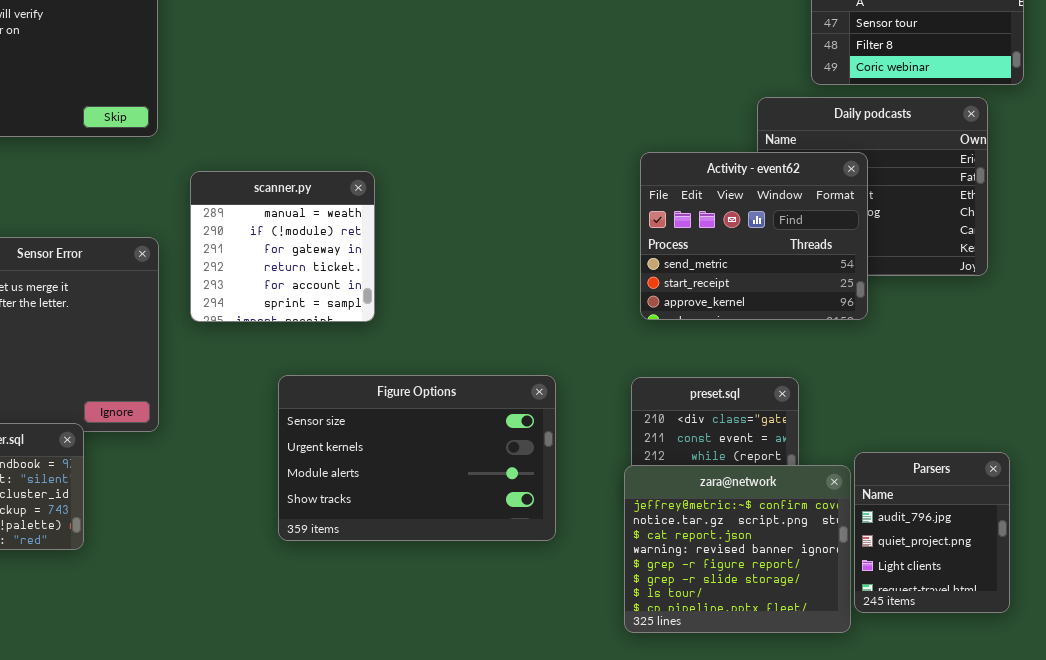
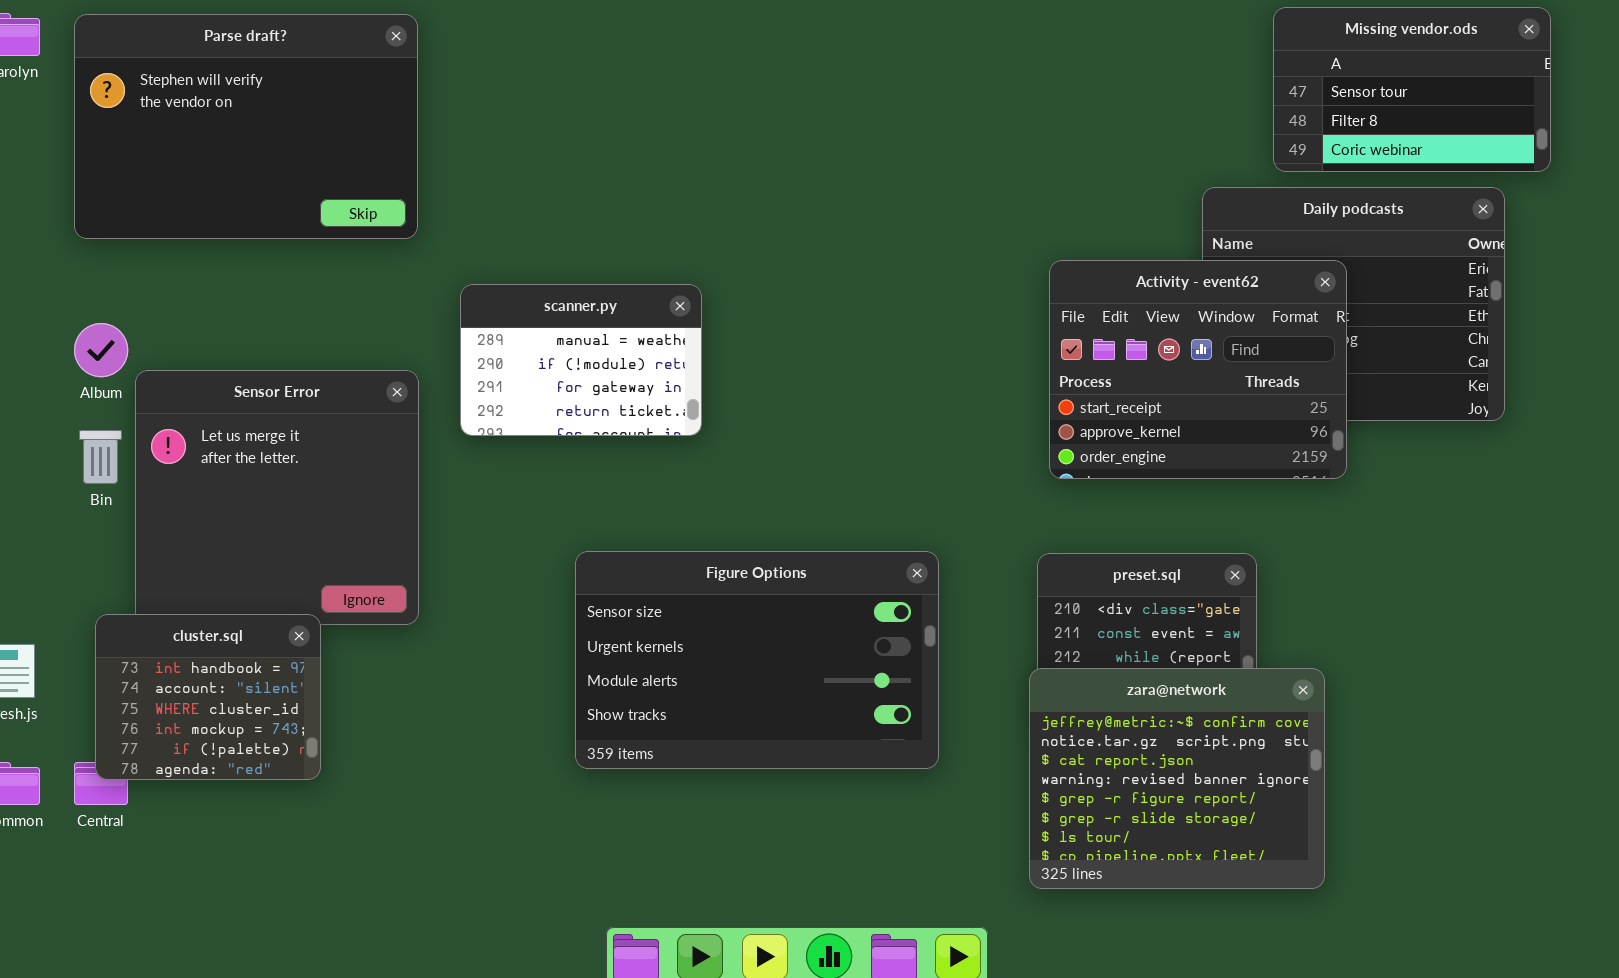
Activity - event62: [640,152,868,320] -> [1049,260,1347,479], scrolled down 1 row
scanner.py: [190,171,375,322] -> [460,284,702,436], resized
Parsers: [854,452,1010,613] -> none, closed

